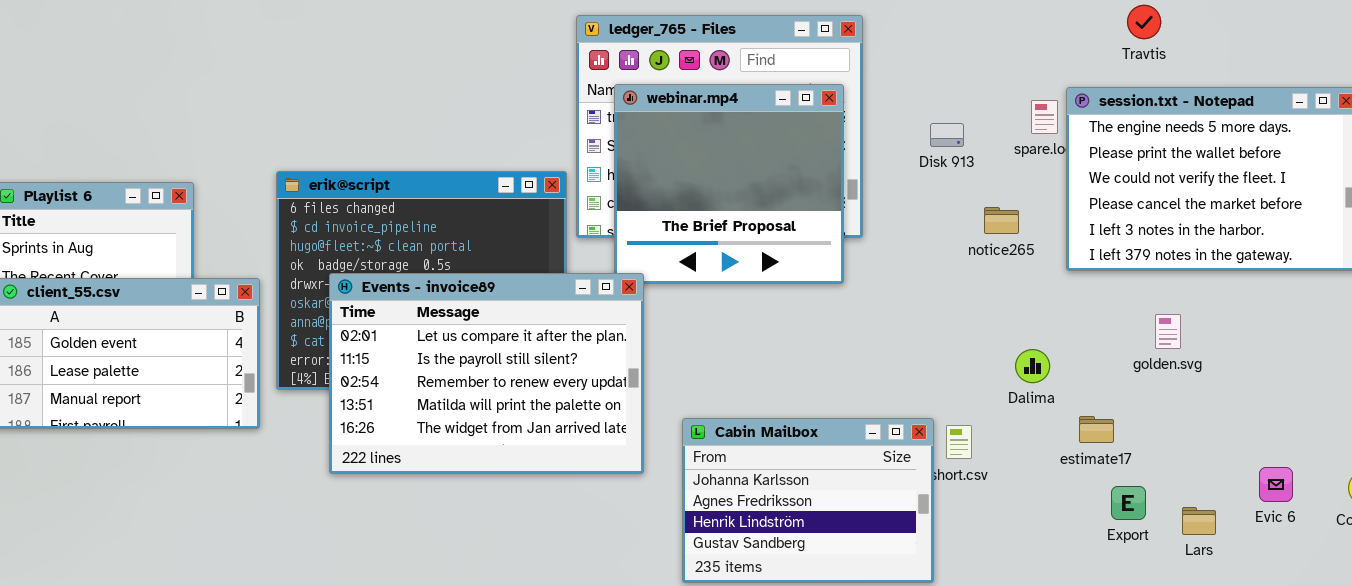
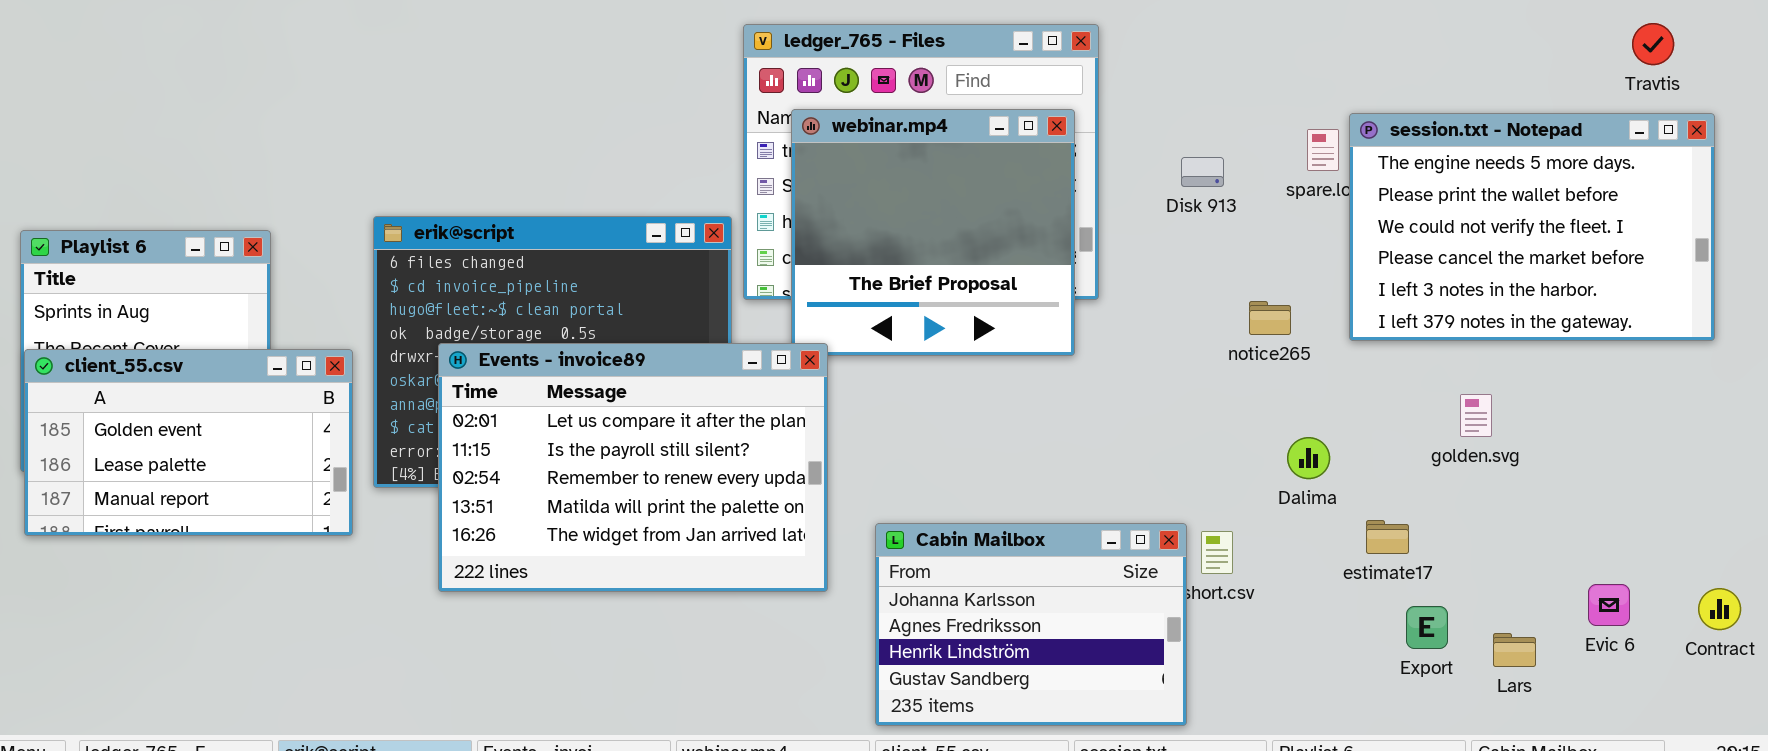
Travtis: [1127,5,1161,39] -> [1632,23,1674,65], moved
notice265: [984,207,1019,234] -> [1249,301,1291,335], moved

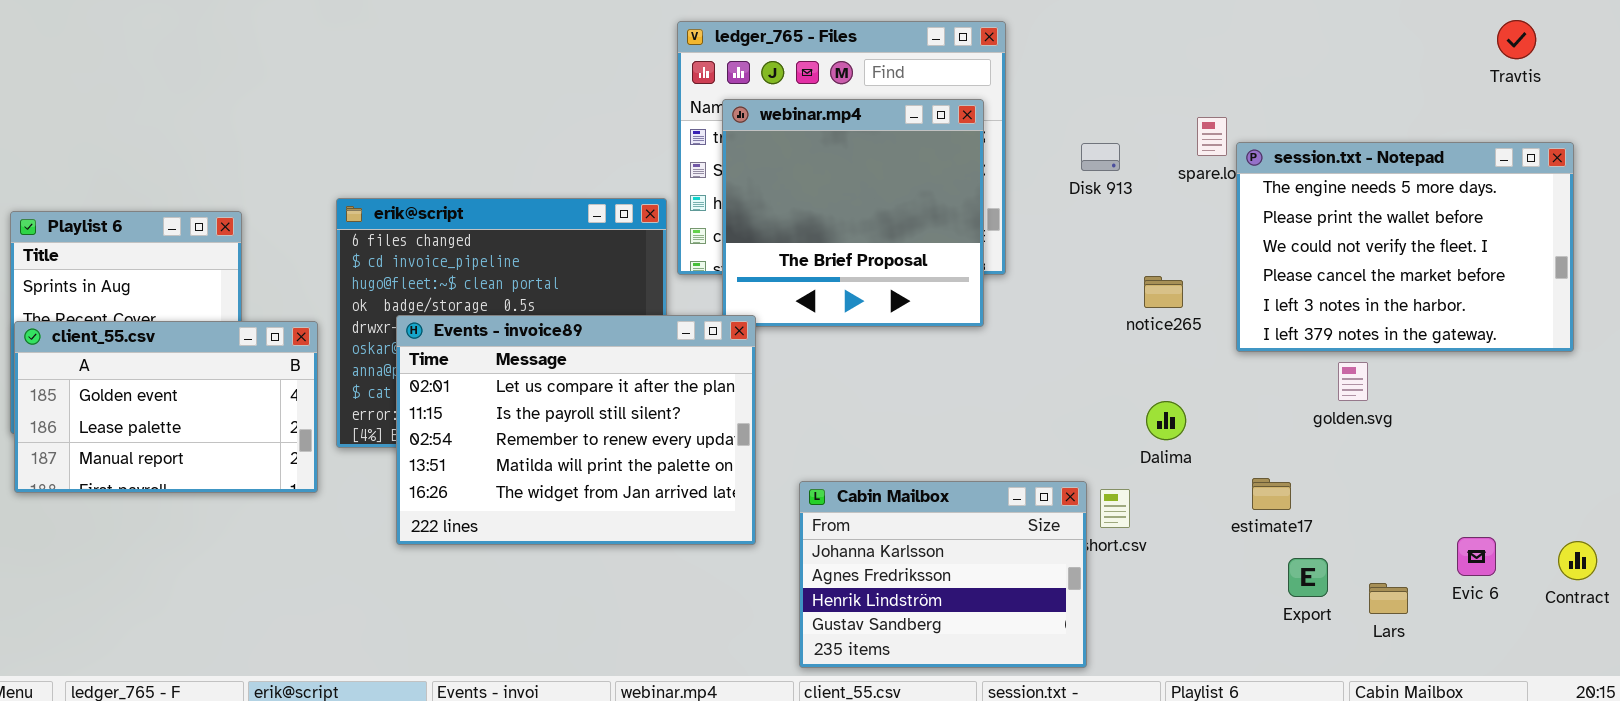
session.txt - Notepad: [1349,113,1715,341] -> [1236,142,1574,352], moved
Dalima: [1287,437,1330,479] -> [1146,401,1186,440], moved

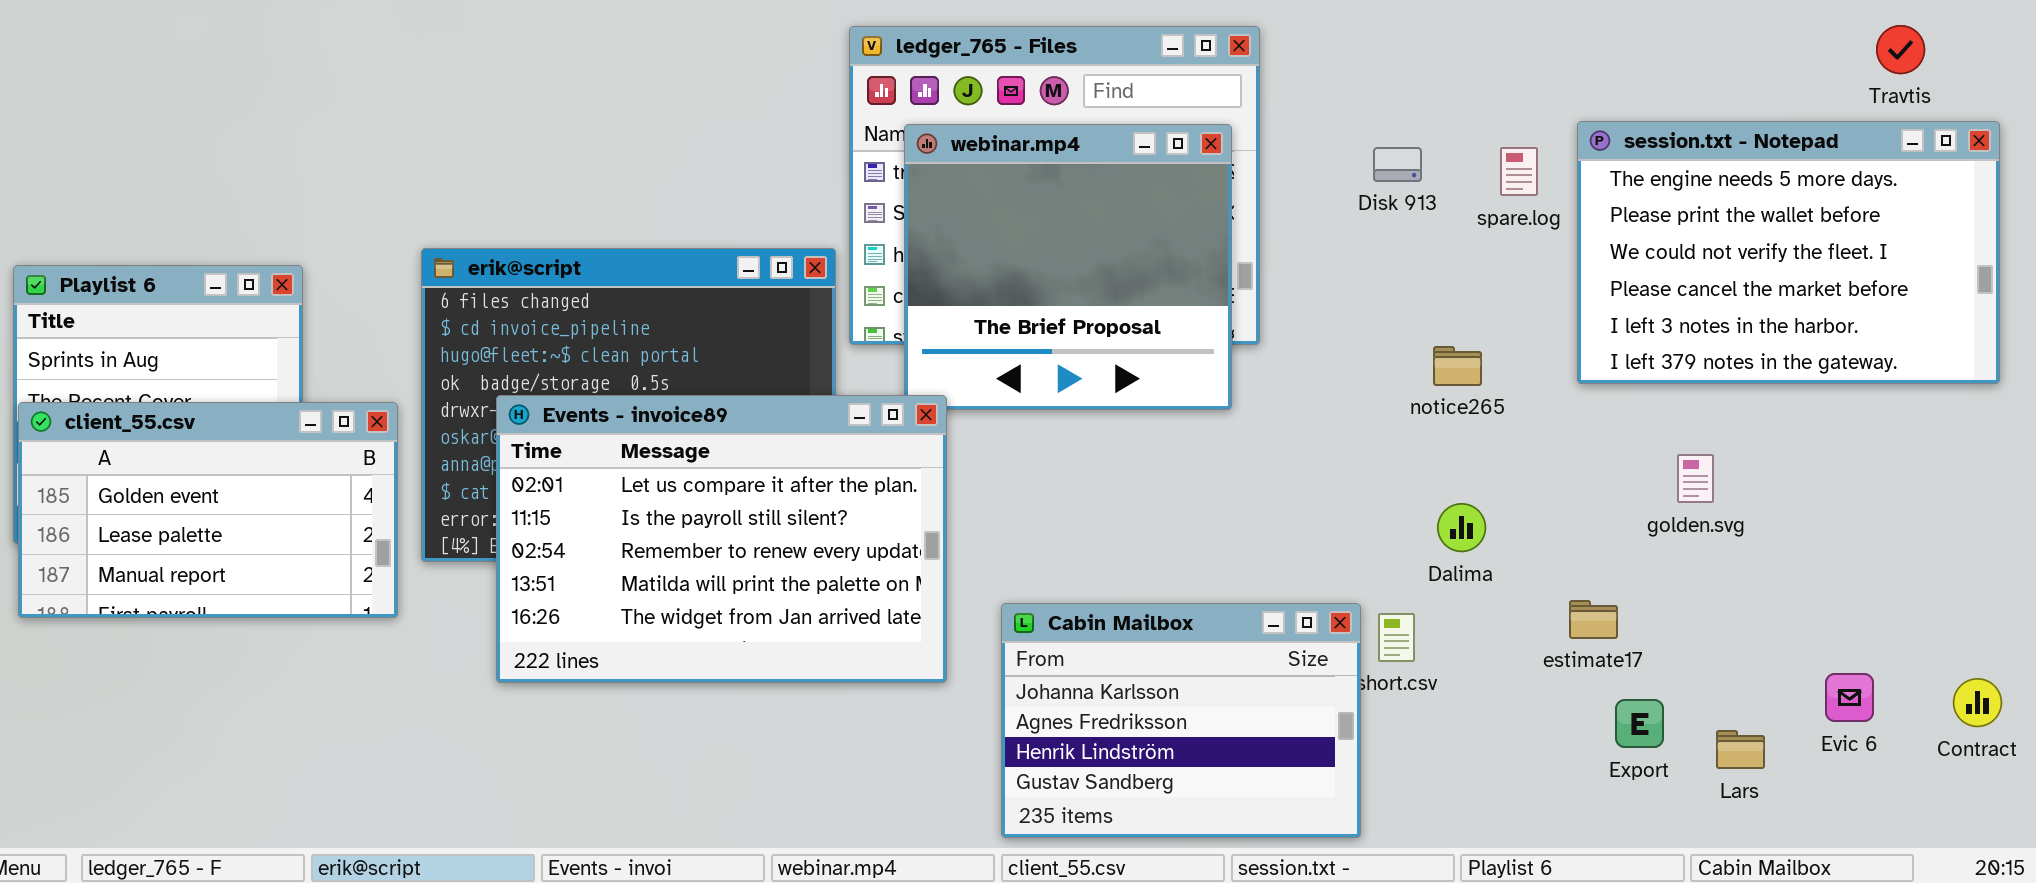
session.txt - Notepad: [1236,142,1574,352] -> [1577,121,2000,384], moved
Disk 913: [1081,143,1120,171] -> [1373,147,1422,182], moved

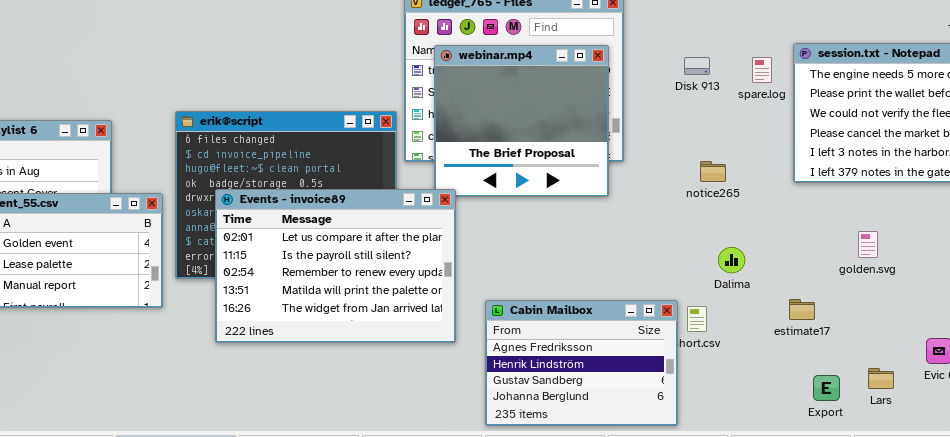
notice265: [1433,346,1482,386] -> [700,161,726,182], moved
golden.svg: [1677,454,1714,503] -> [858,231,878,258], moved
Cabin Mailbox: [1001,603,1361,838] -> [485,300,678,426], scrolled down 1 row
Export: [1615,699,1664,748] -> [813,375,840,401], moved

